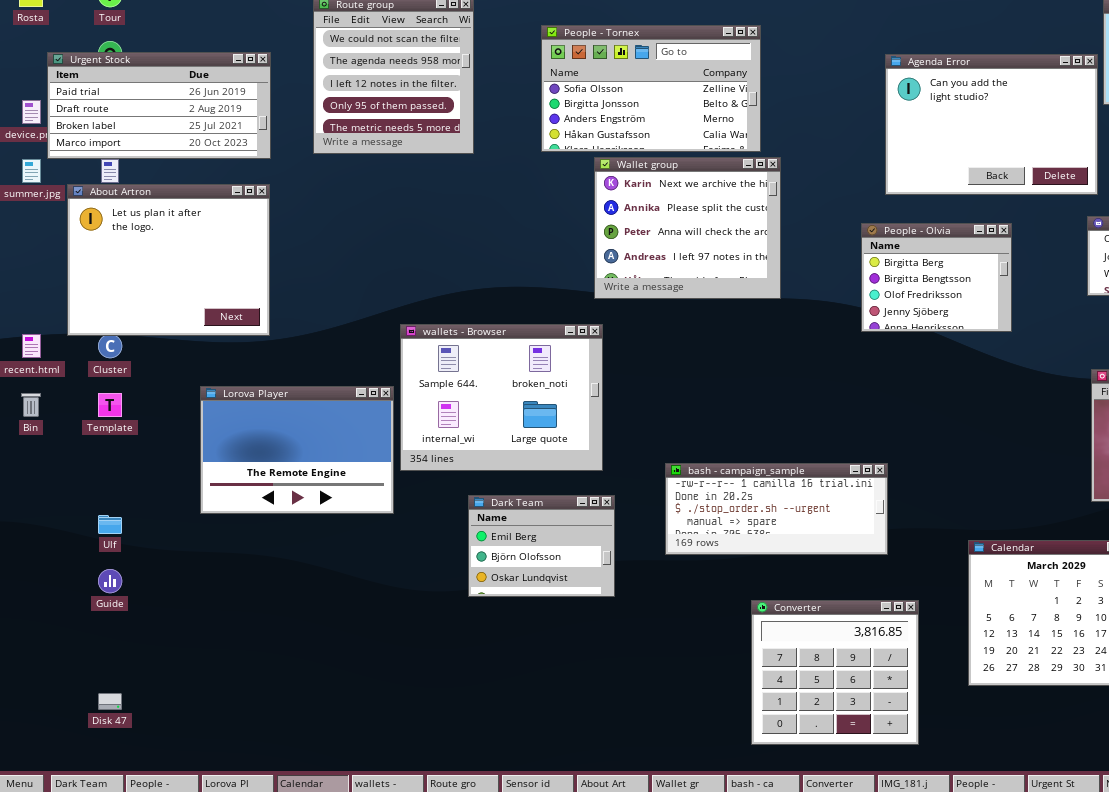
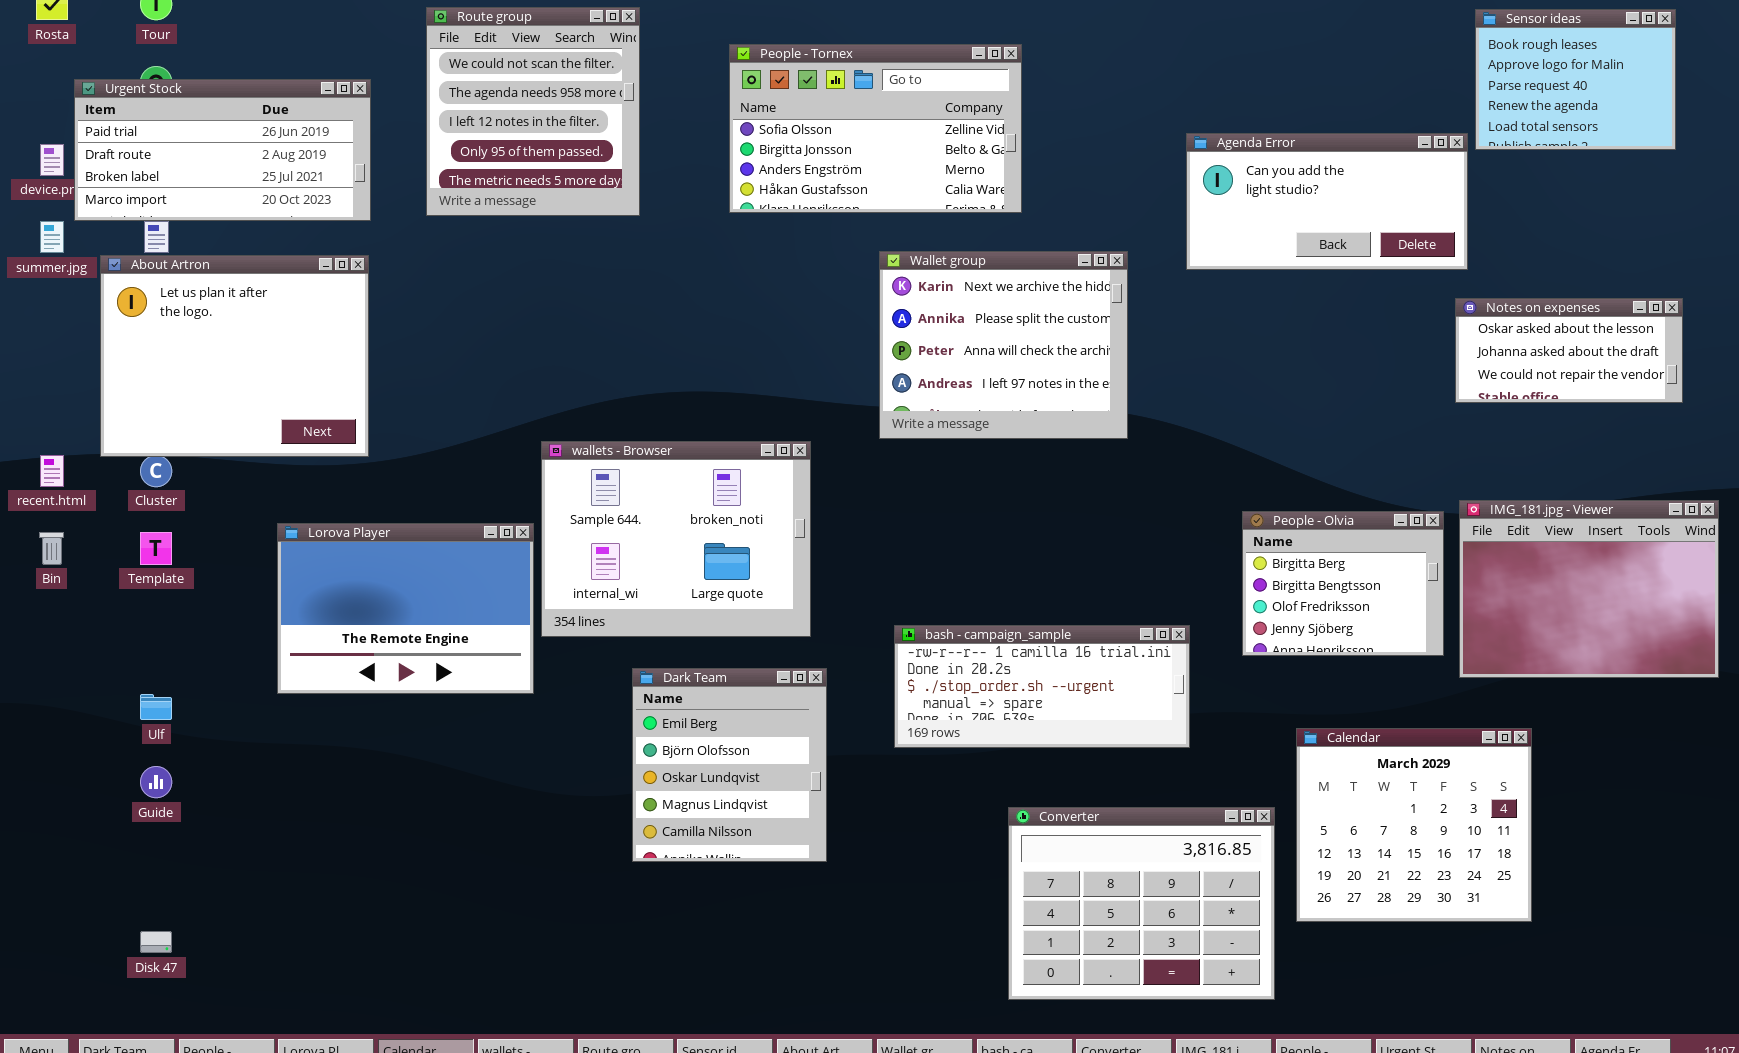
Agenda Error: [885,54,1098,195] -> [1186,133,1468,270], resized
Wallet group: [594,157,781,299] -> [879,251,1128,439], moved
People - Olvia: [861,223,1012,332] -> [1242,511,1444,656], moved
Dark Team: [468,495,615,597] -> [632,668,827,862], resized
Converter: [751,600,919,745] -> [1008,807,1275,1000], resized

